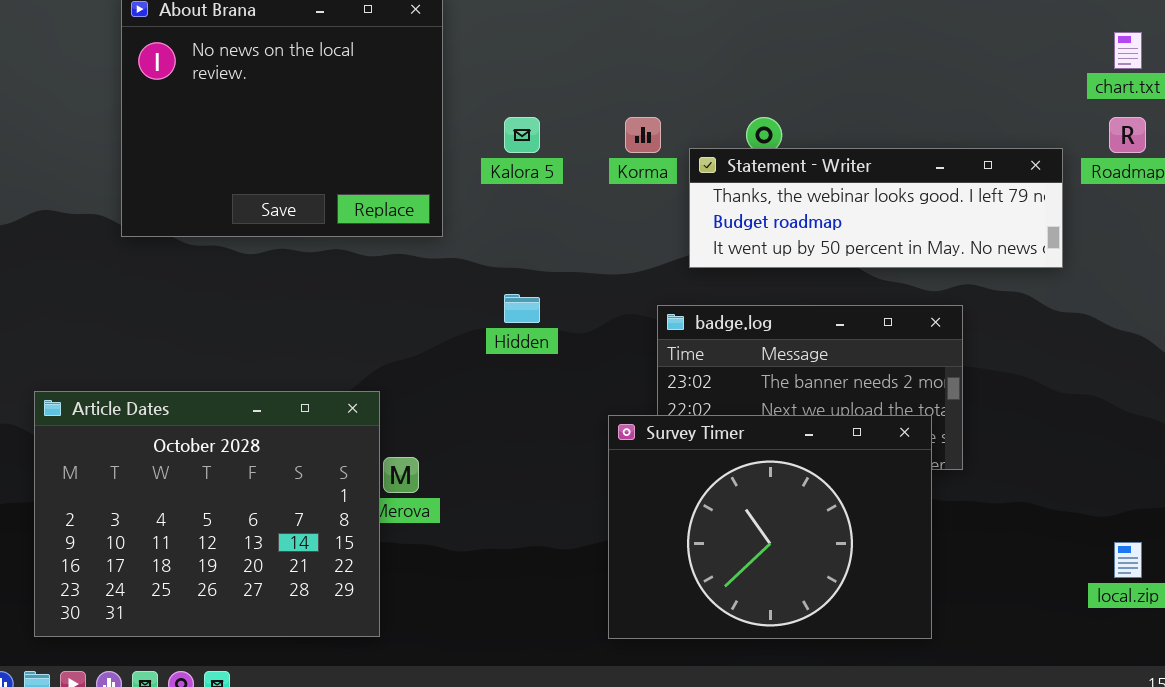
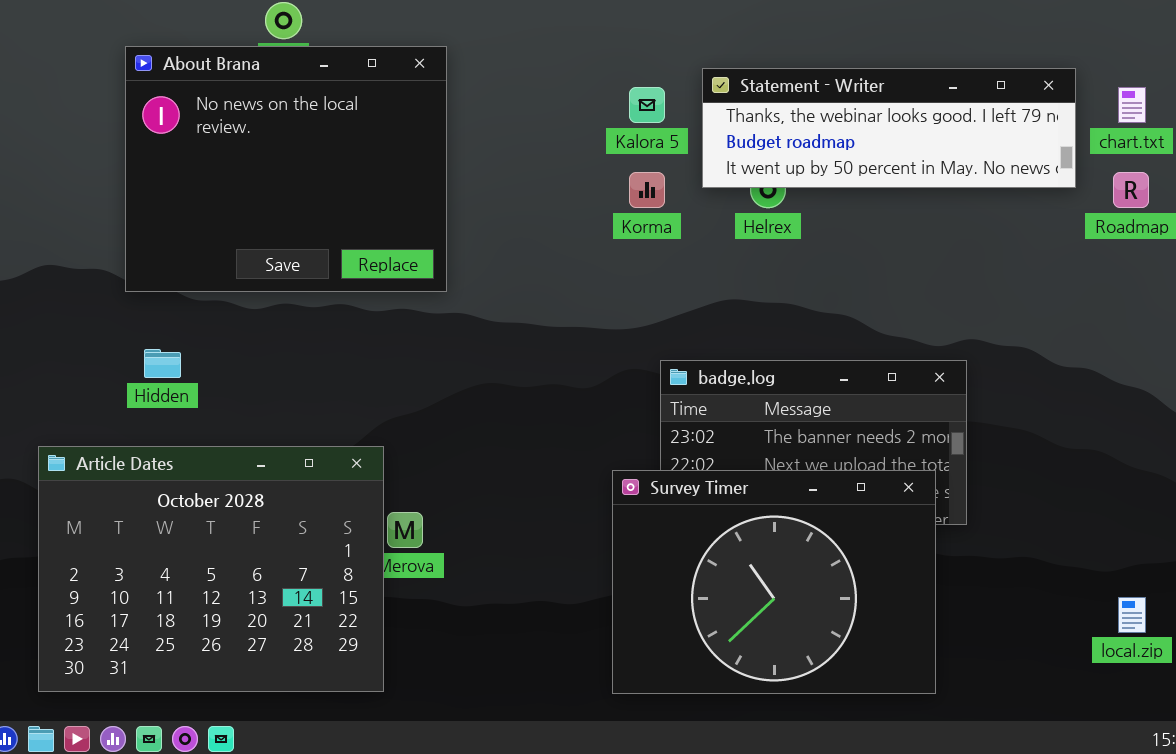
Kalora 5: [504,117,540,153] -> [629,87,665,123], moved
Statement - Writer: [689,148,1063,268] -> [702,68,1076,188], moved
Hidden: [504,294,540,323] -> [144,349,181,378], moved

